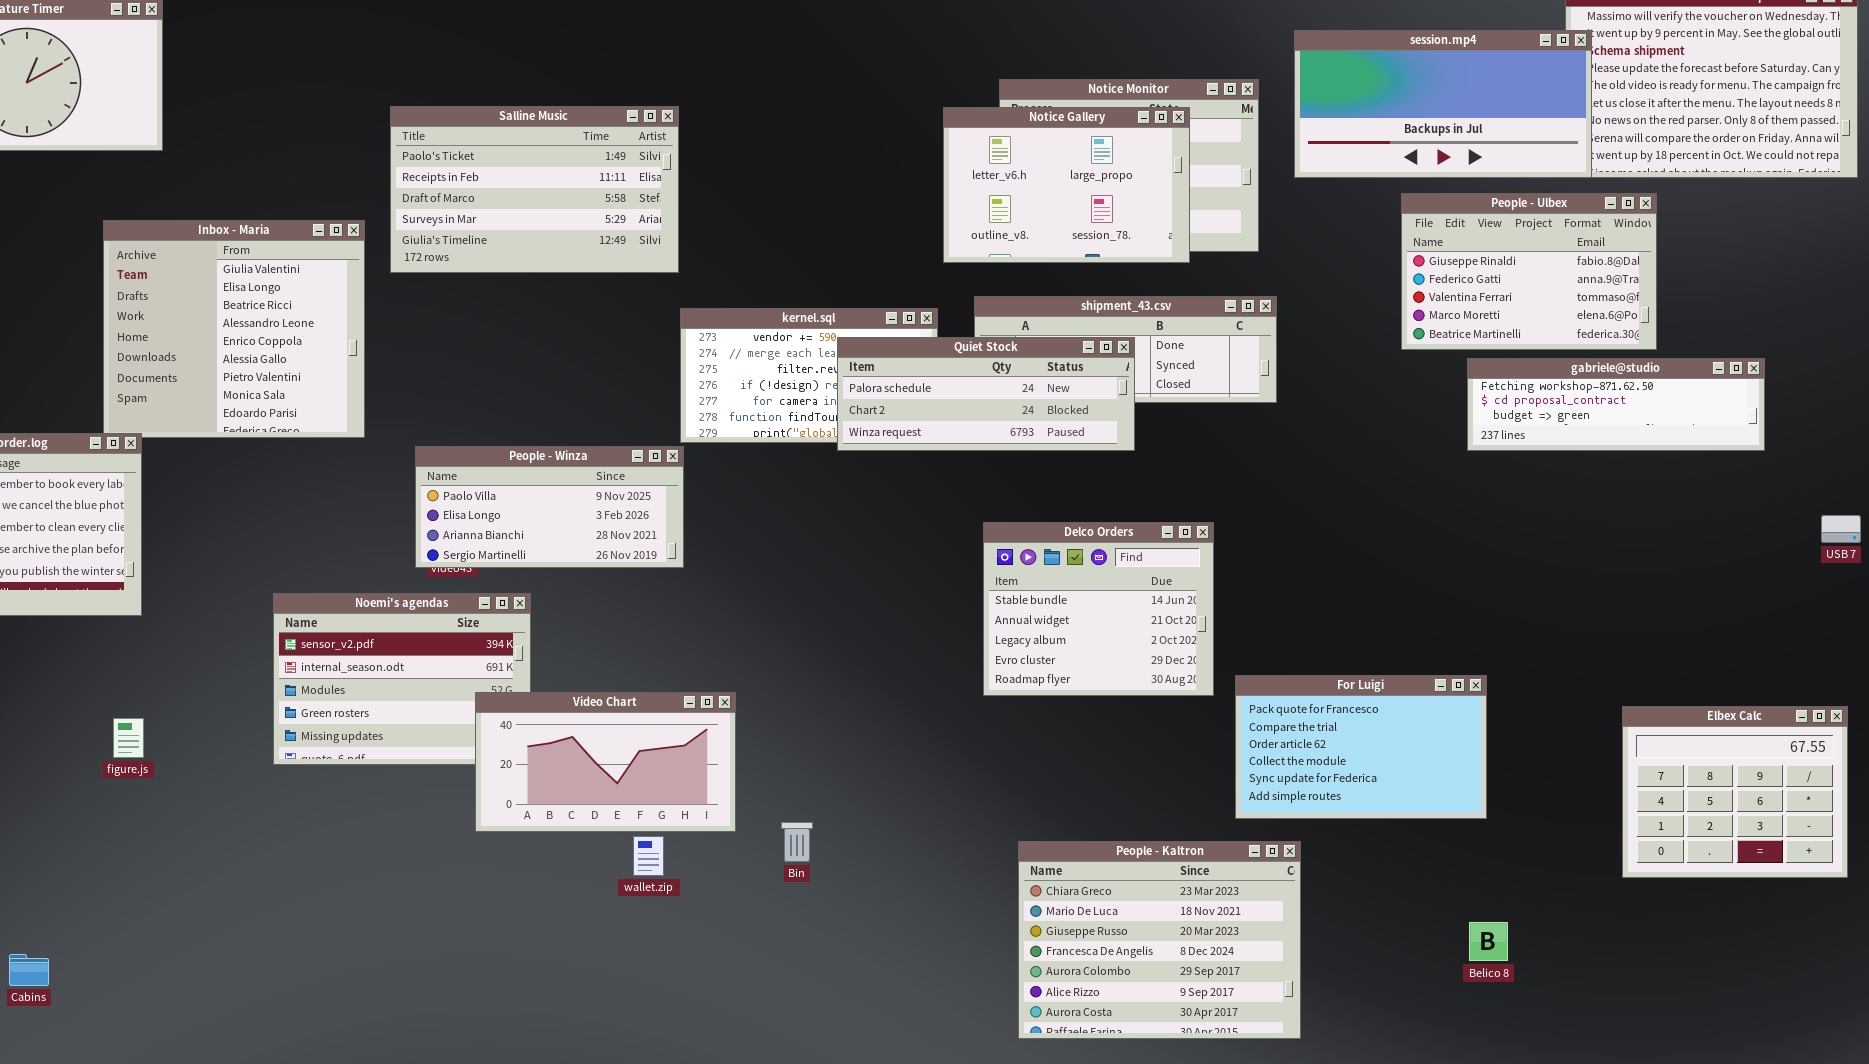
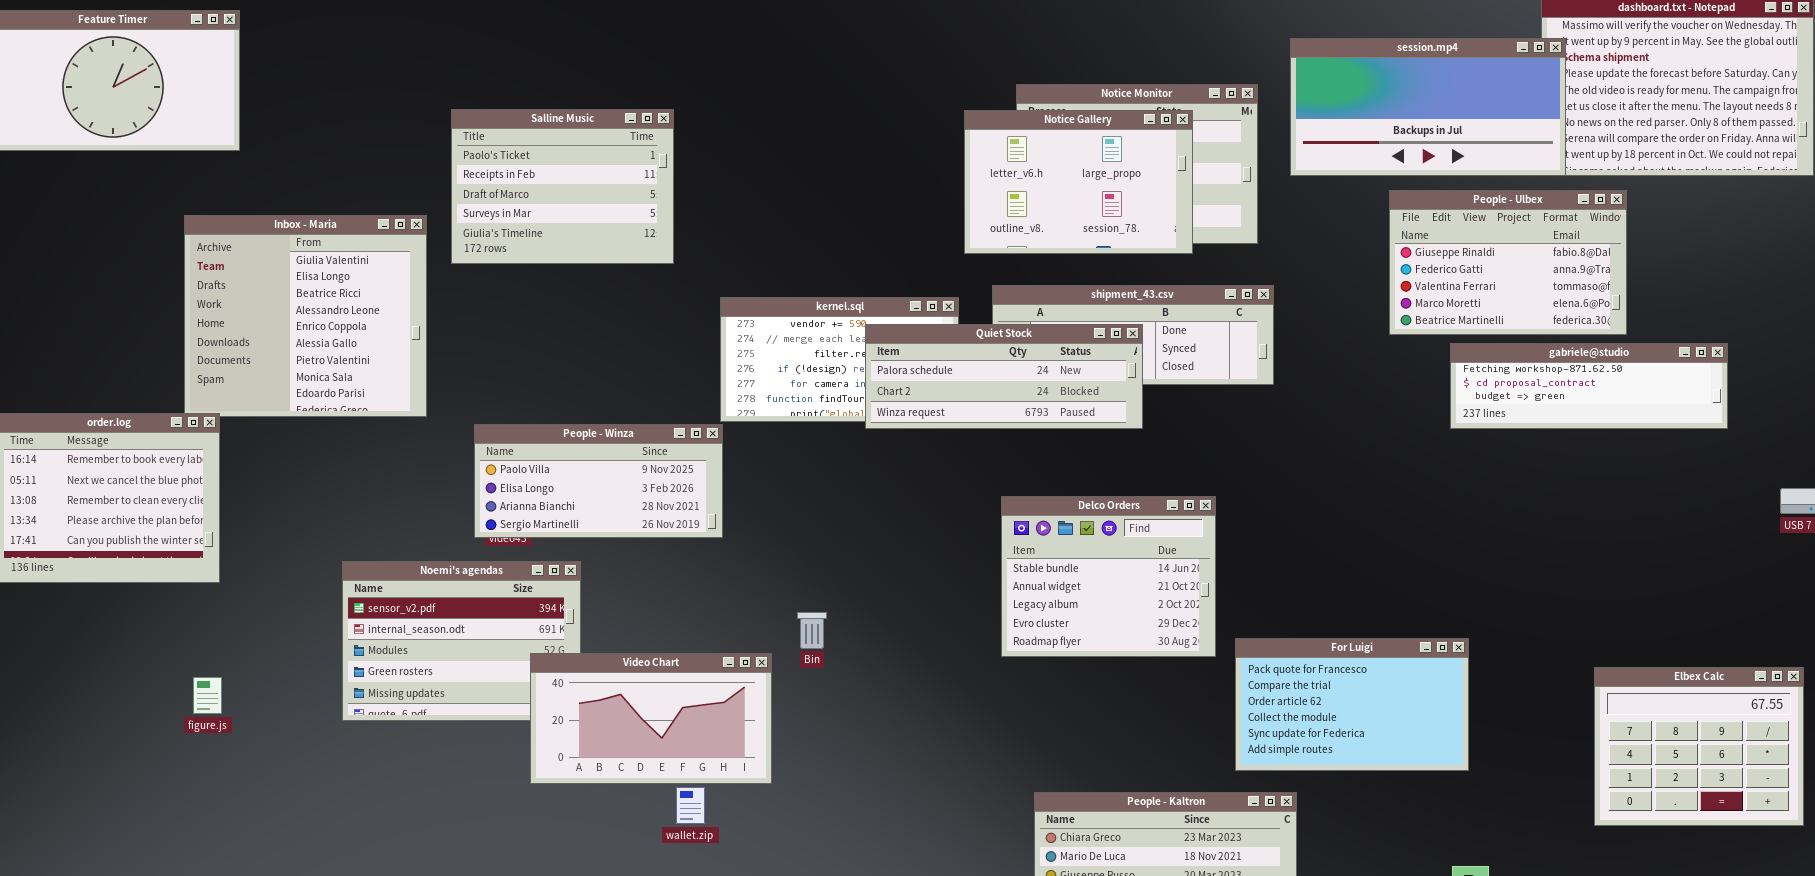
Salline Music: [390,106,679,273] -> [451,109,674,264], resized
Bin: [781,822,813,862] -> [797,612,827,649], moved

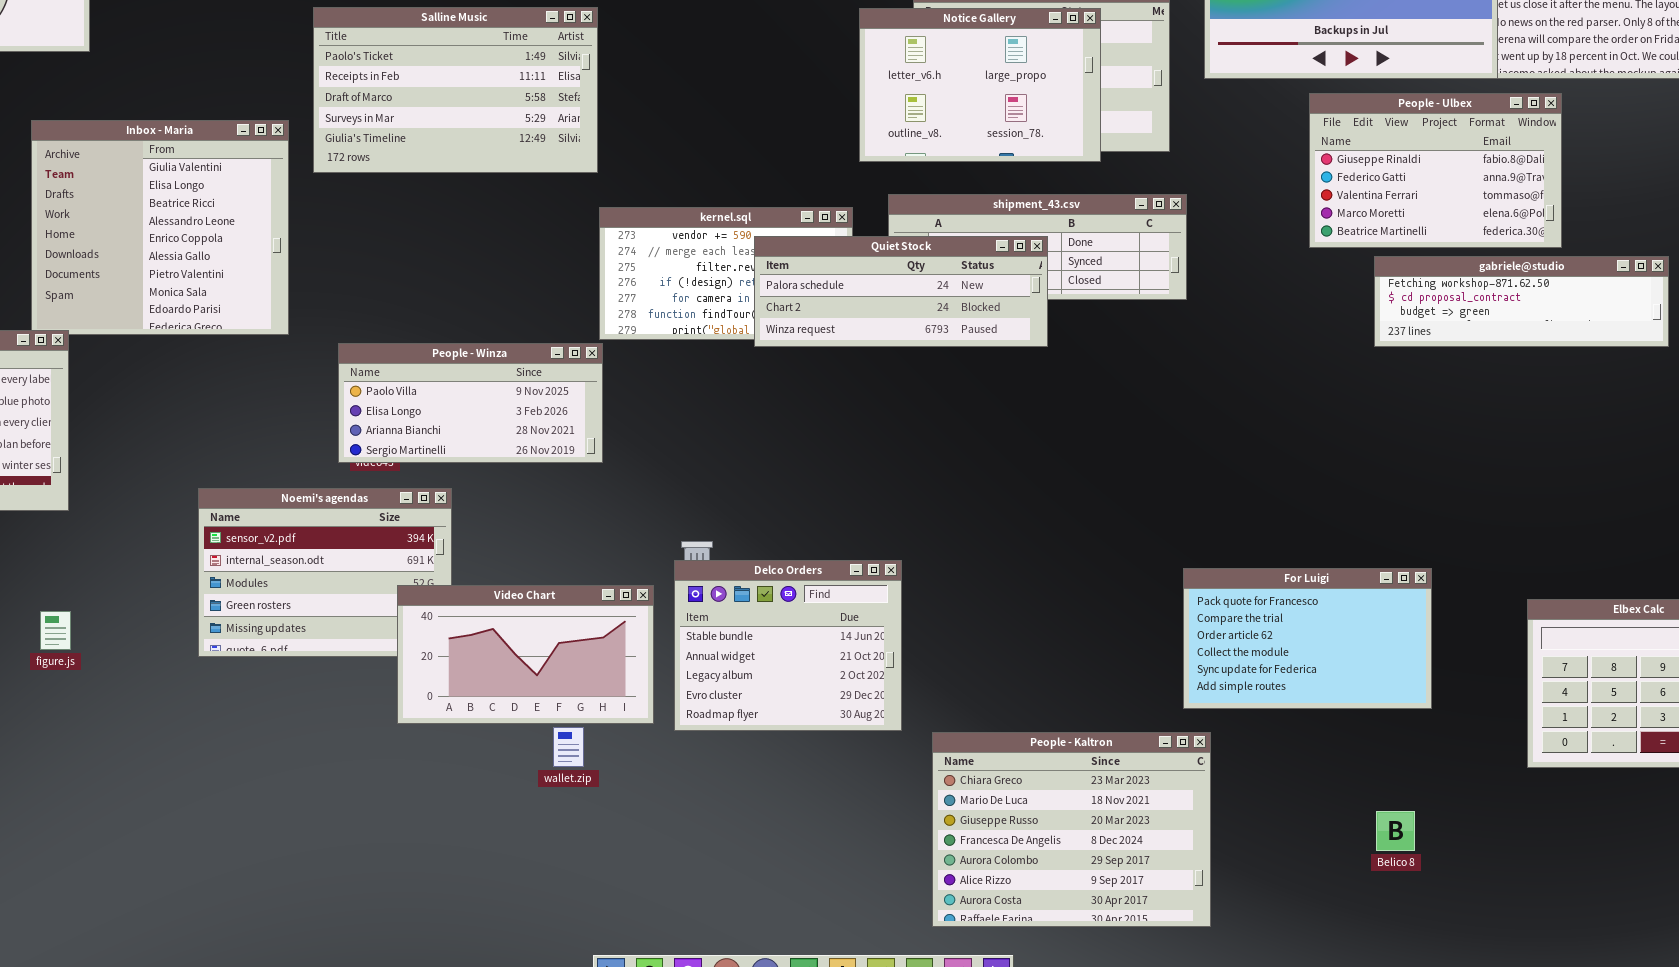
Salline Music: [451,109,674,264] -> [313,7,598,173], resized
Delco Orders: [1001,496,1216,657] -> [674,560,902,731], moved
For Luigi: [1235,638,1469,771] -> [1183,568,1432,709], moved

